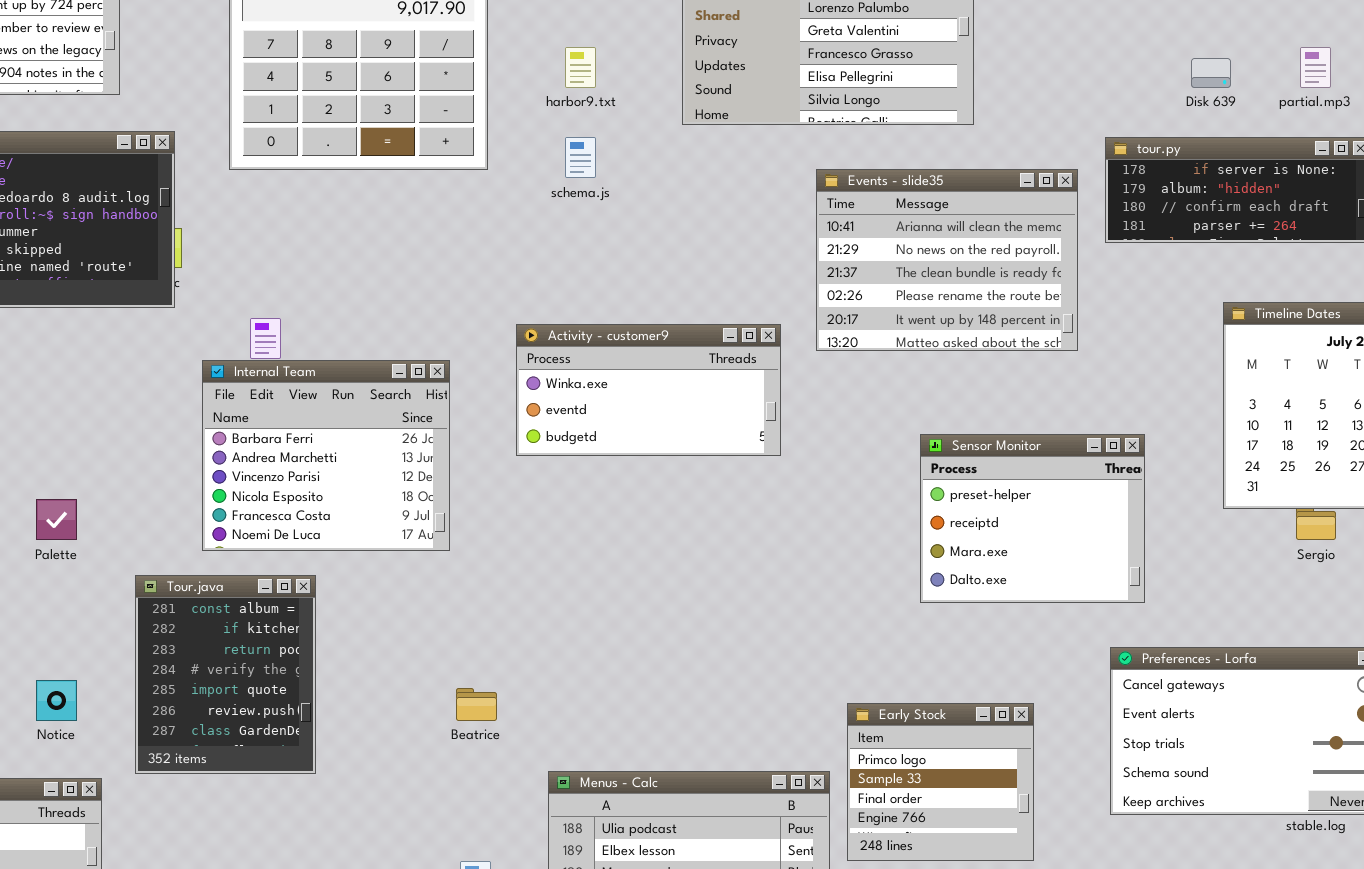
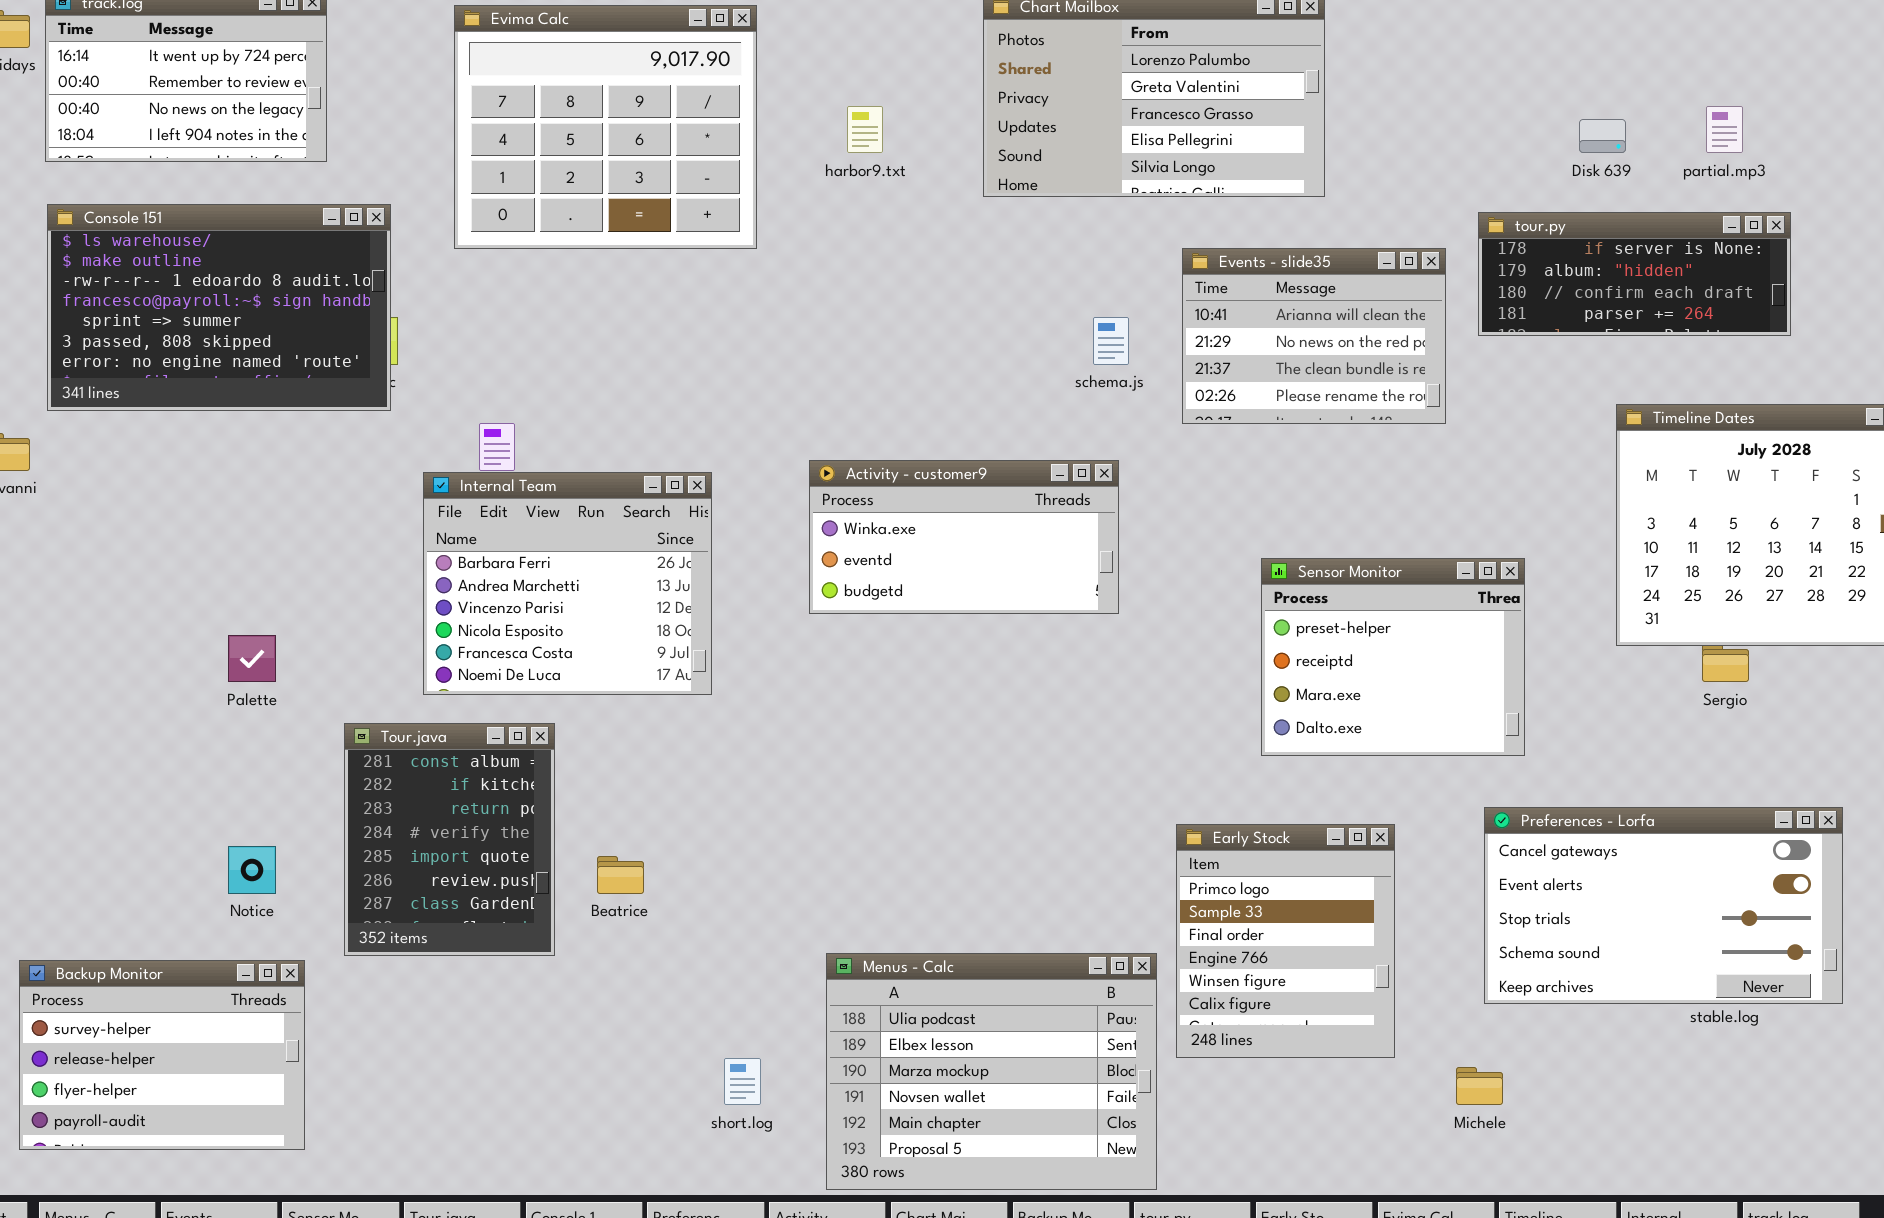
schema.js: [565,137,596,178] -> [1093,317,1129,365], moved
Events - slide35: [816,169,1078,351] -> [1182,248,1446,424], resized
Activity - customer9: [516,324,781,456] -> [809,460,1119,614], moved
Beatrice: [456,688,497,721] -> [597,856,644,894], moved
Early Stock: [847,703,1034,861] -> [1176,824,1395,1058], resized

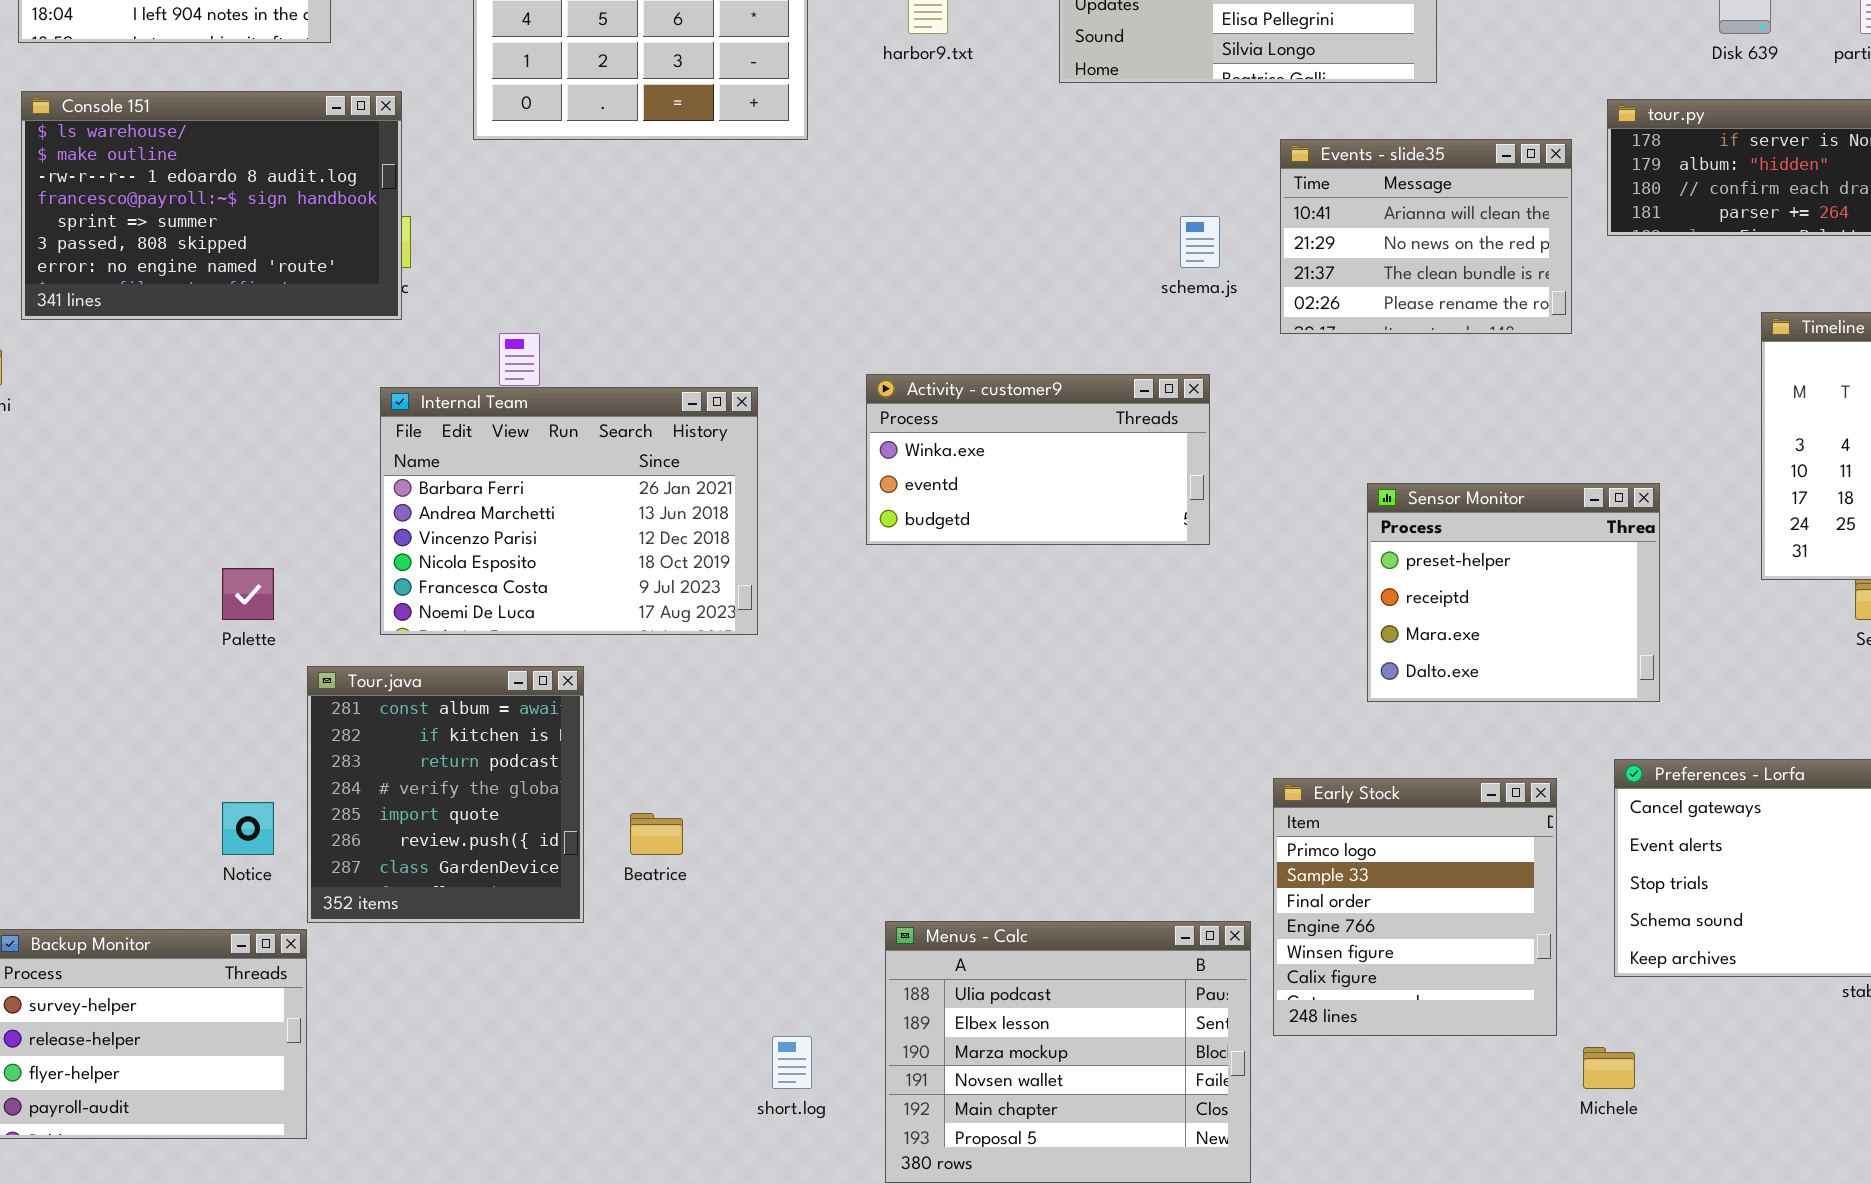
Internal Team: [423,472,712,695] -> [380,387,758,635], resized
Tour.java: [344,723,555,956] -> [307,666,584,923], resized
Early Stock: [1176,824,1395,1058] -> [1273,778,1557,1036], resized

